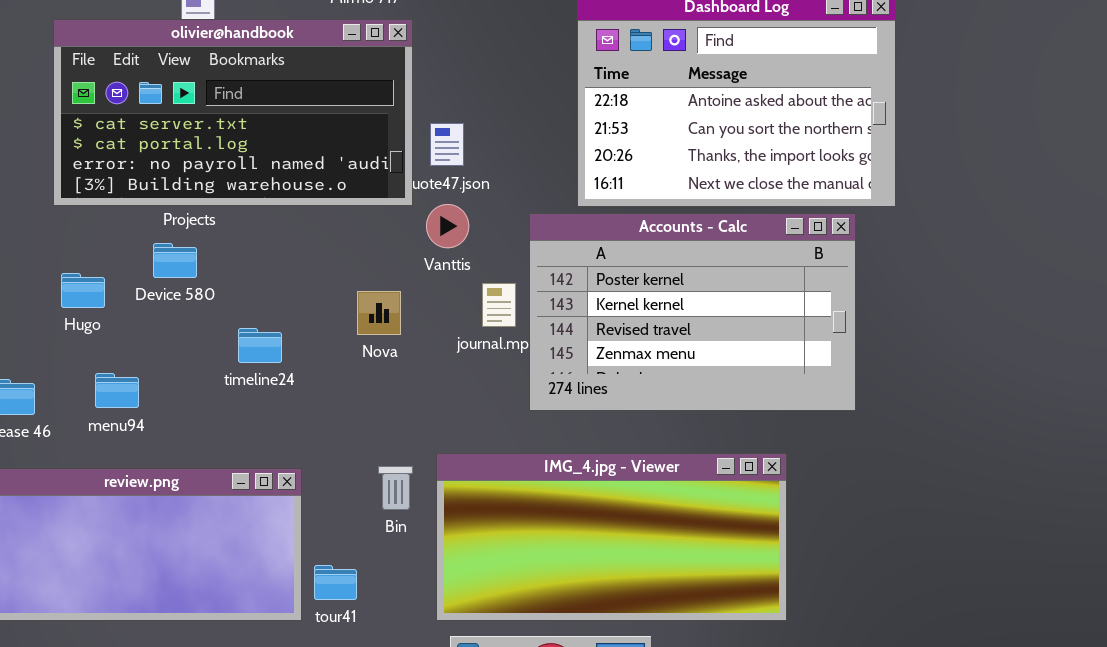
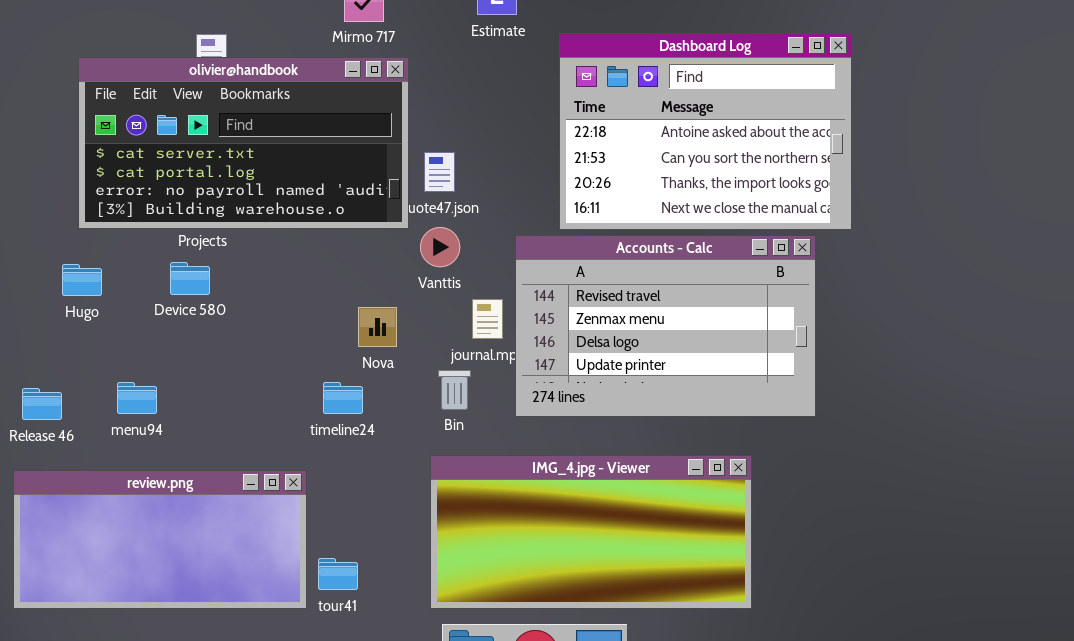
Accounts - Calc: [529,213,856,411] -> [515,235,816,417], scrolled down 2 rows
Hugo: [61,273,105,308] -> [62,264,102,296], moved
timeline24: [238,328,282,363] -> [323,382,363,414], moved
Bin: [378,466,413,510] -> [438,370,471,410], moved

